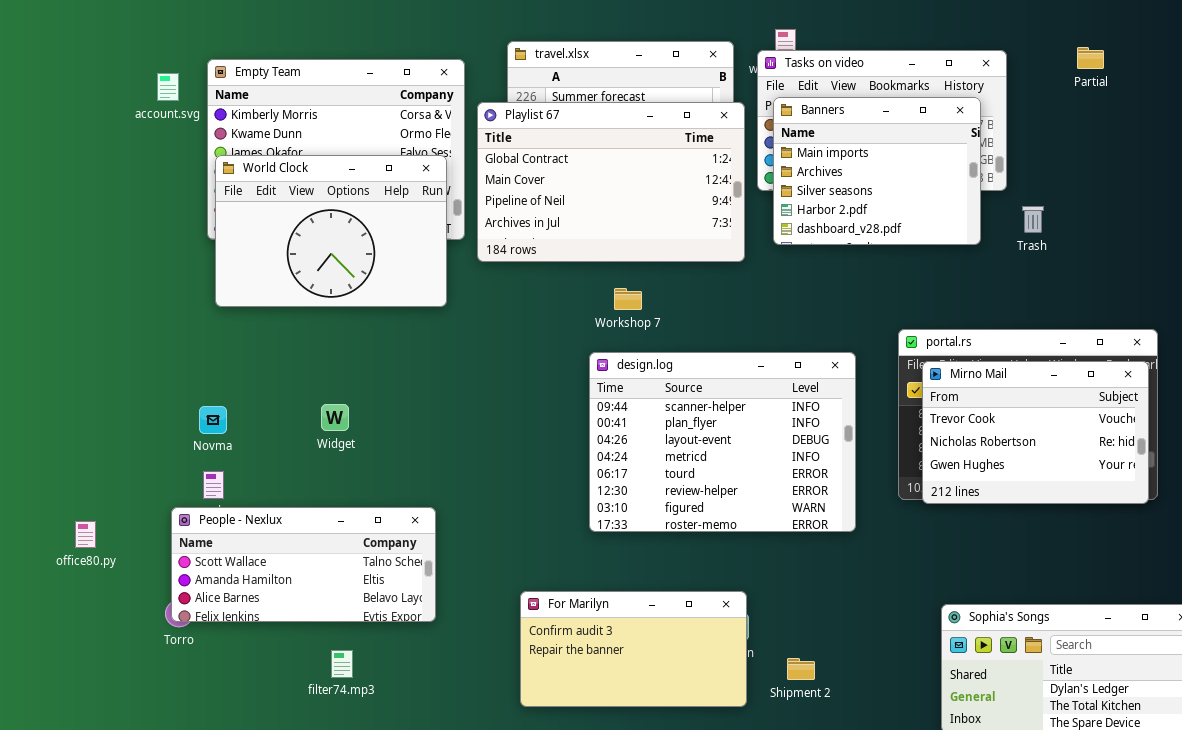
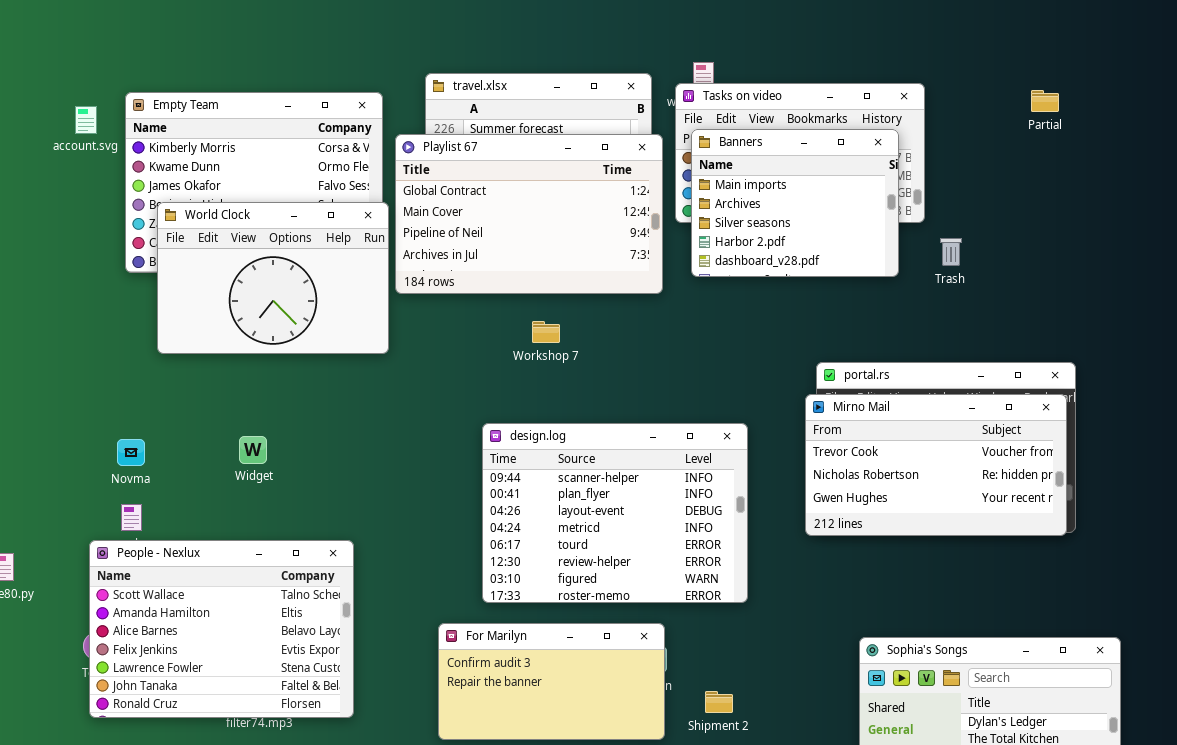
Partial: [1077,47,1104,69] -> [1031,90,1059,112], moved
World Clock: [215,155,447,307] -> [157,202,389,354], moved
design.log: [589,352,856,532] -> [482,423,748,603], moved
Mirno Mail: [922,361,1149,504] -> [805,394,1067,536], resized
People - Nexlux: [171,507,436,622] -> [89,540,354,718], resized

